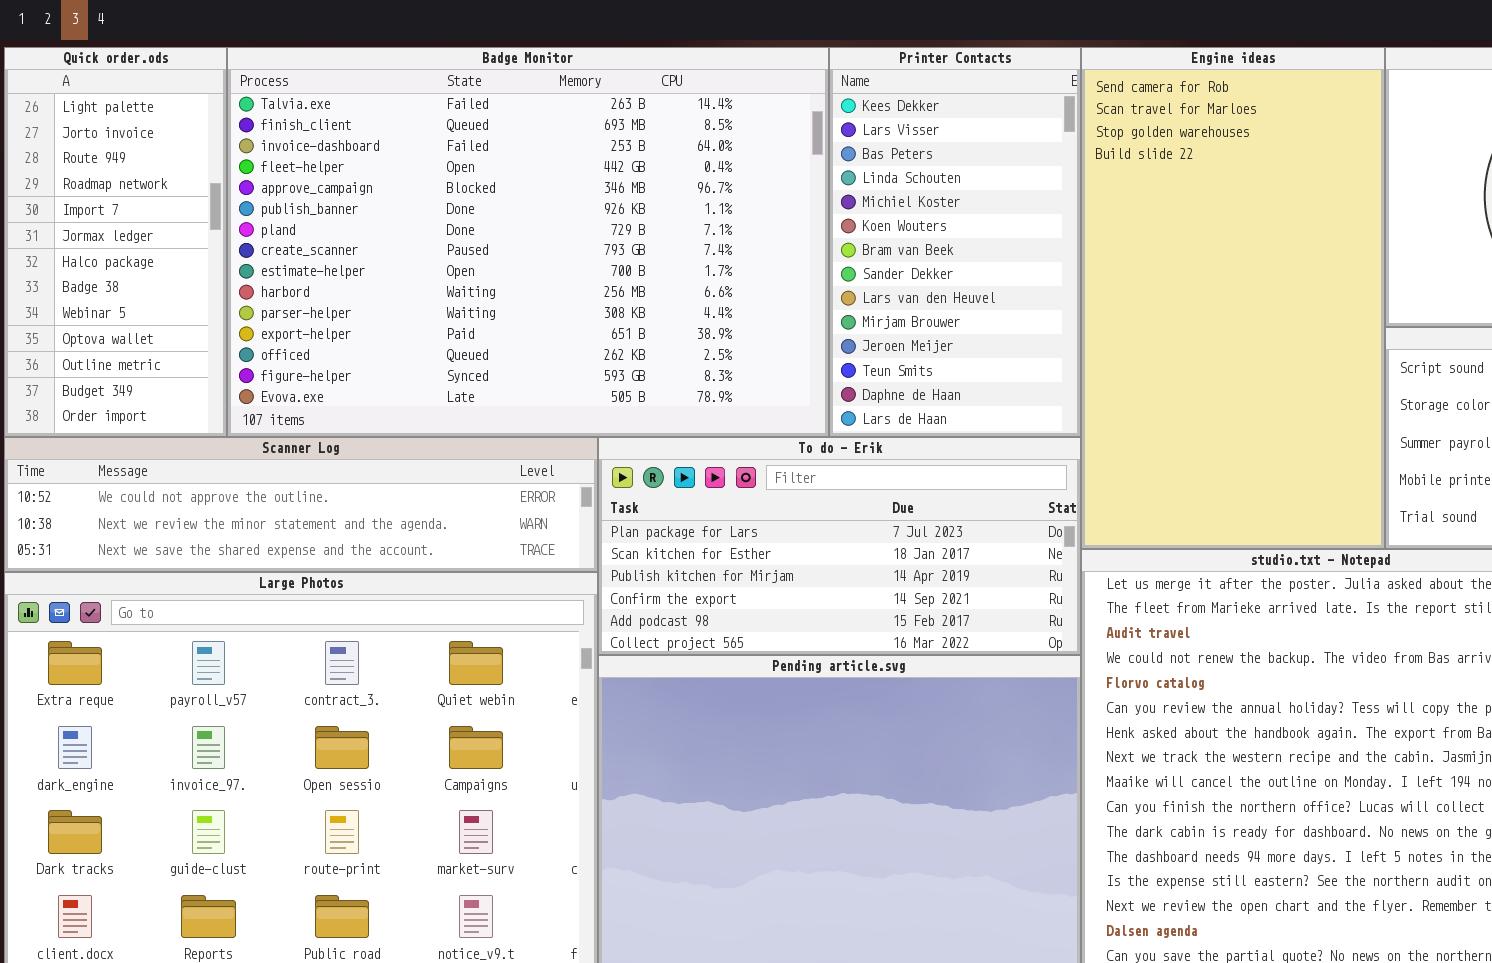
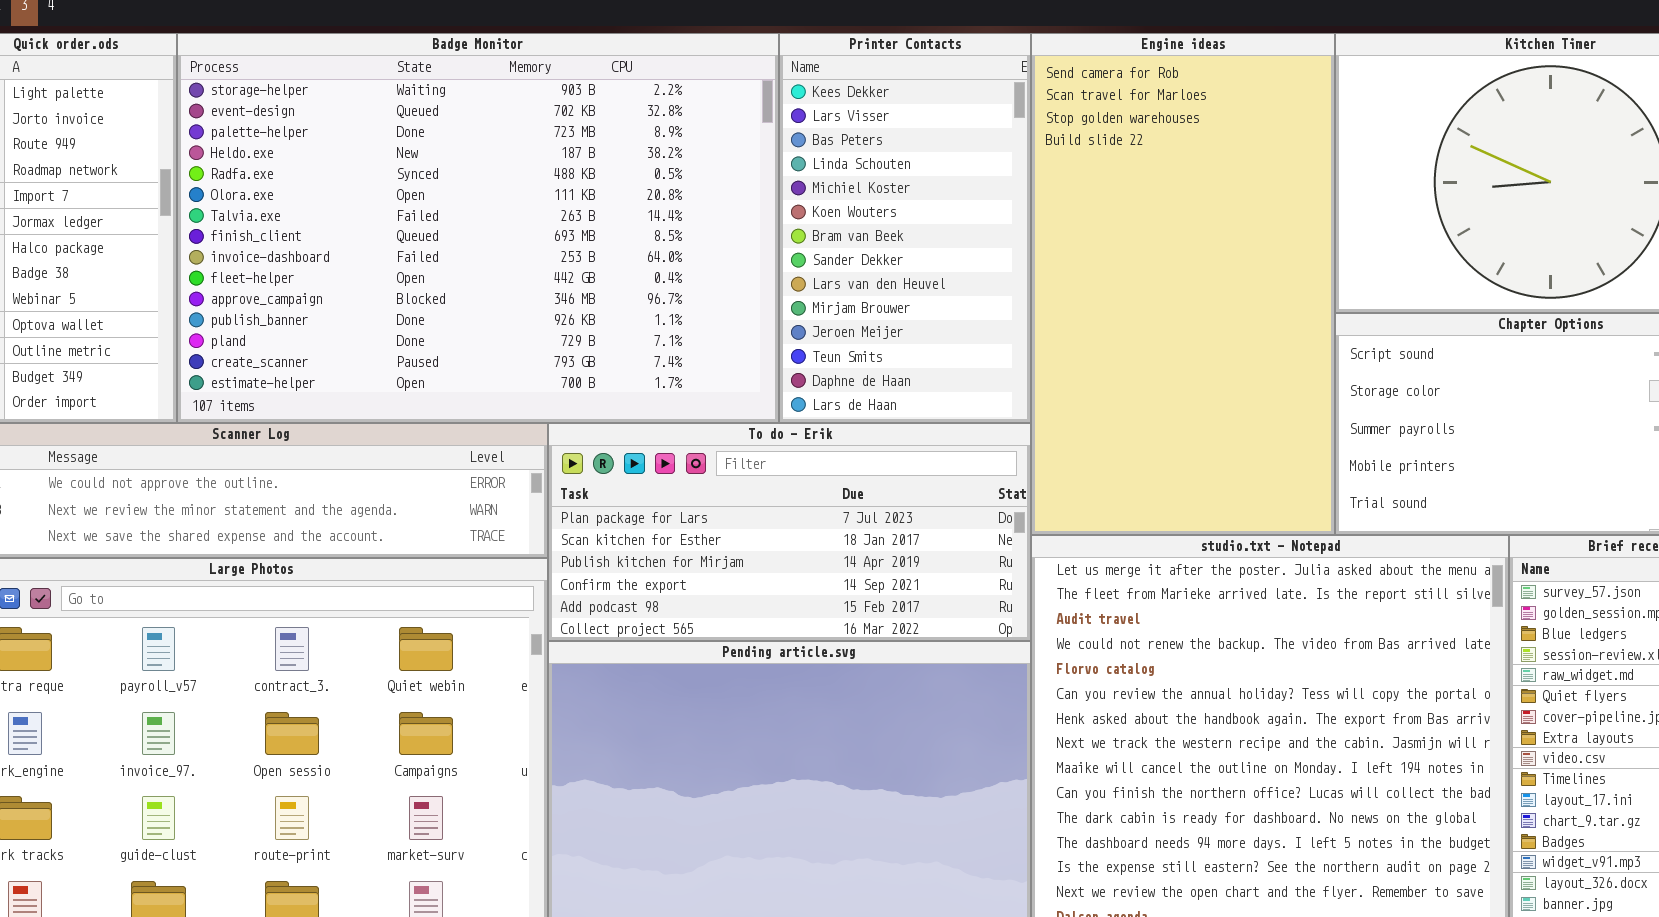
Badge Monitor: [227,47,829,437] -> [177,33,779,423], scrolled up 6 rows

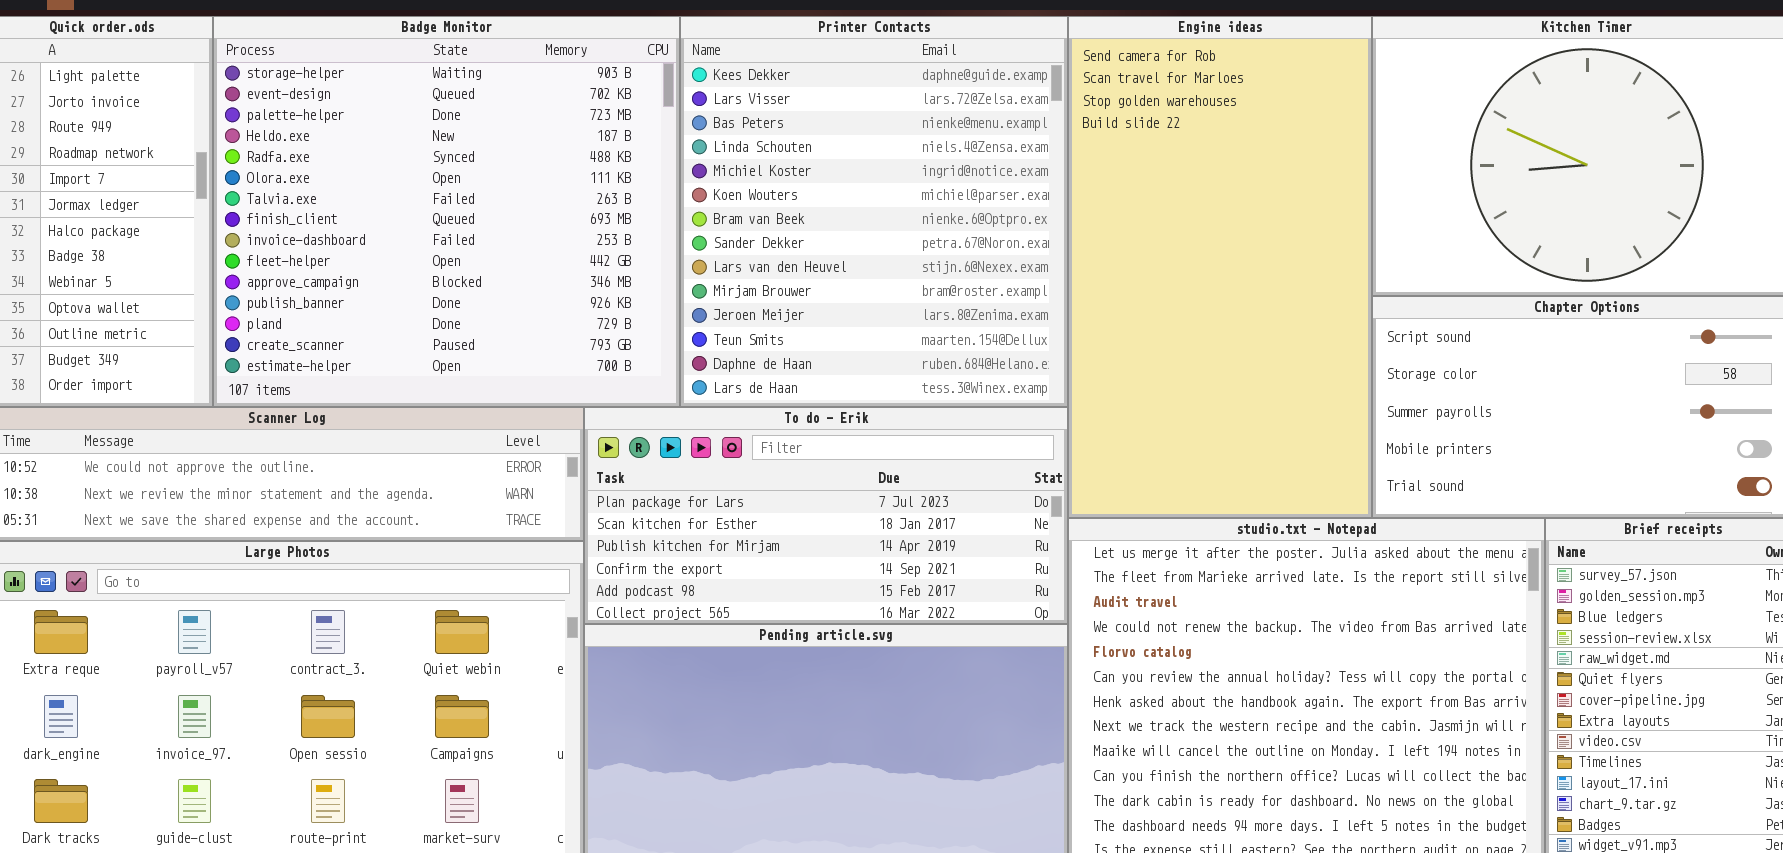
Badge Monitor: [177,33,779,423] -> [213,16,680,407], resized
Printer Contacts: [779,33,1031,423] -> [680,16,1068,407], resized

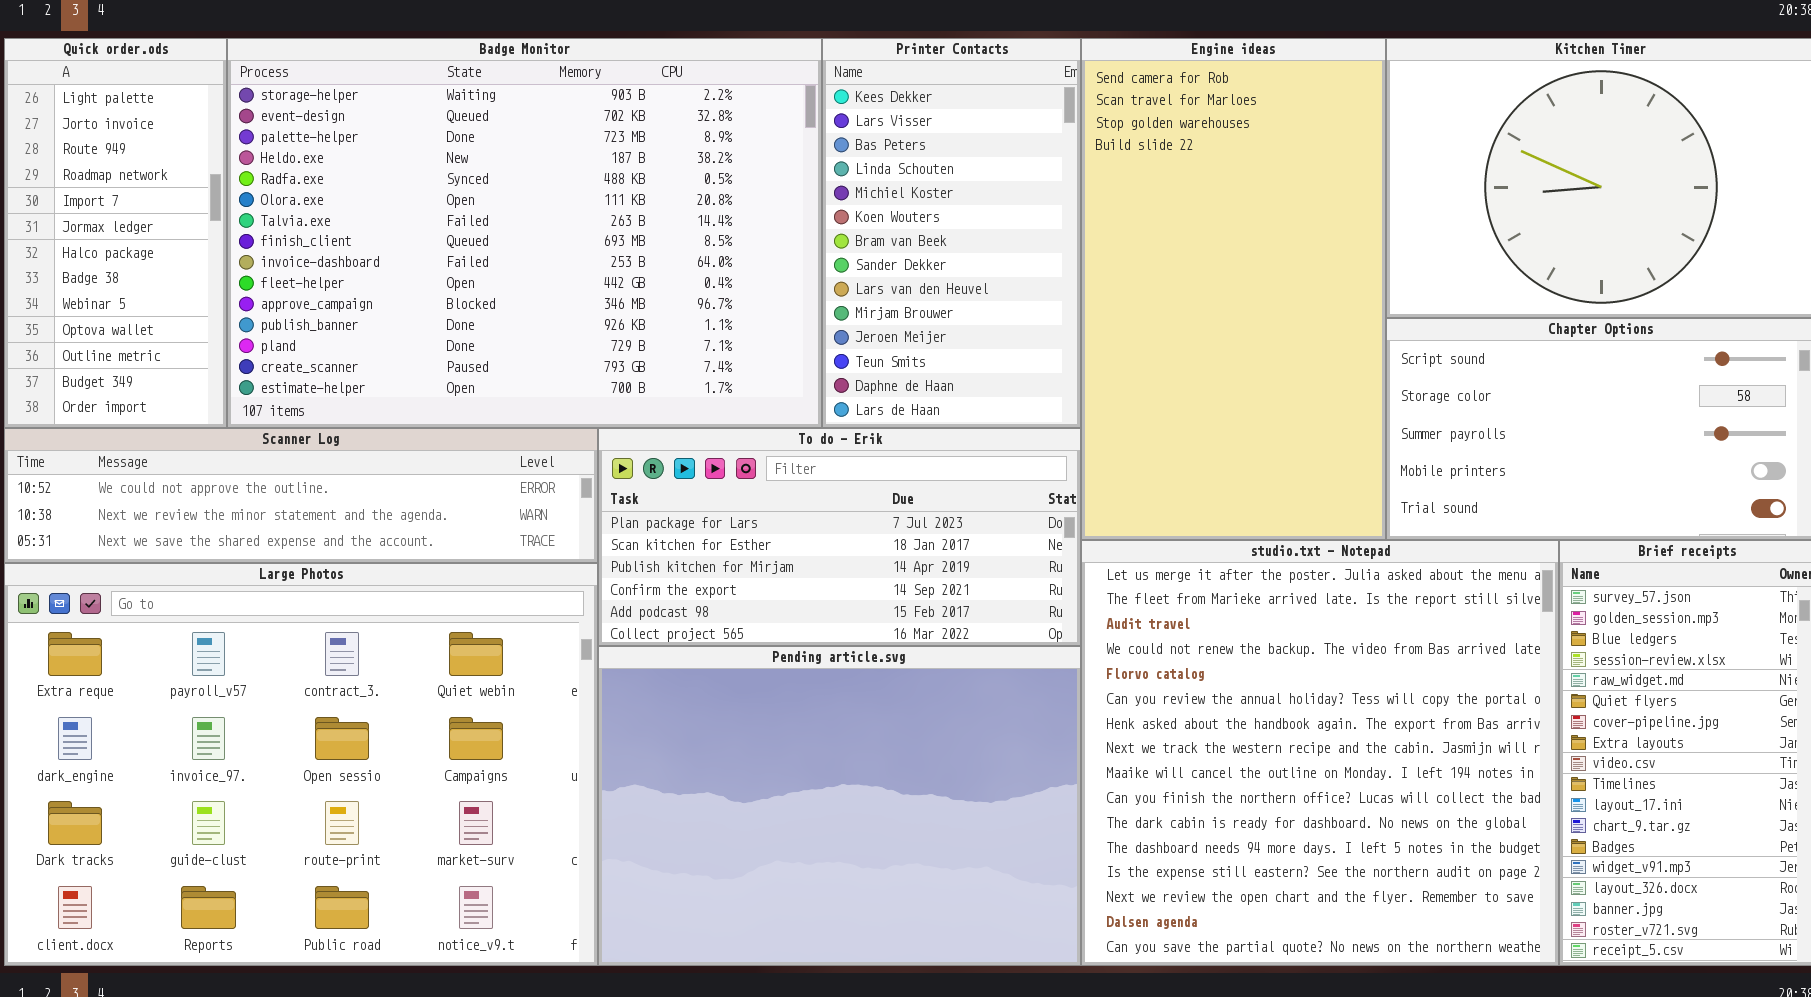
Badge Monitor: [213,16,680,407] -> [227,38,822,428], resized
Printer Contacts: [680,16,1068,407] -> [822,38,1081,428], resized

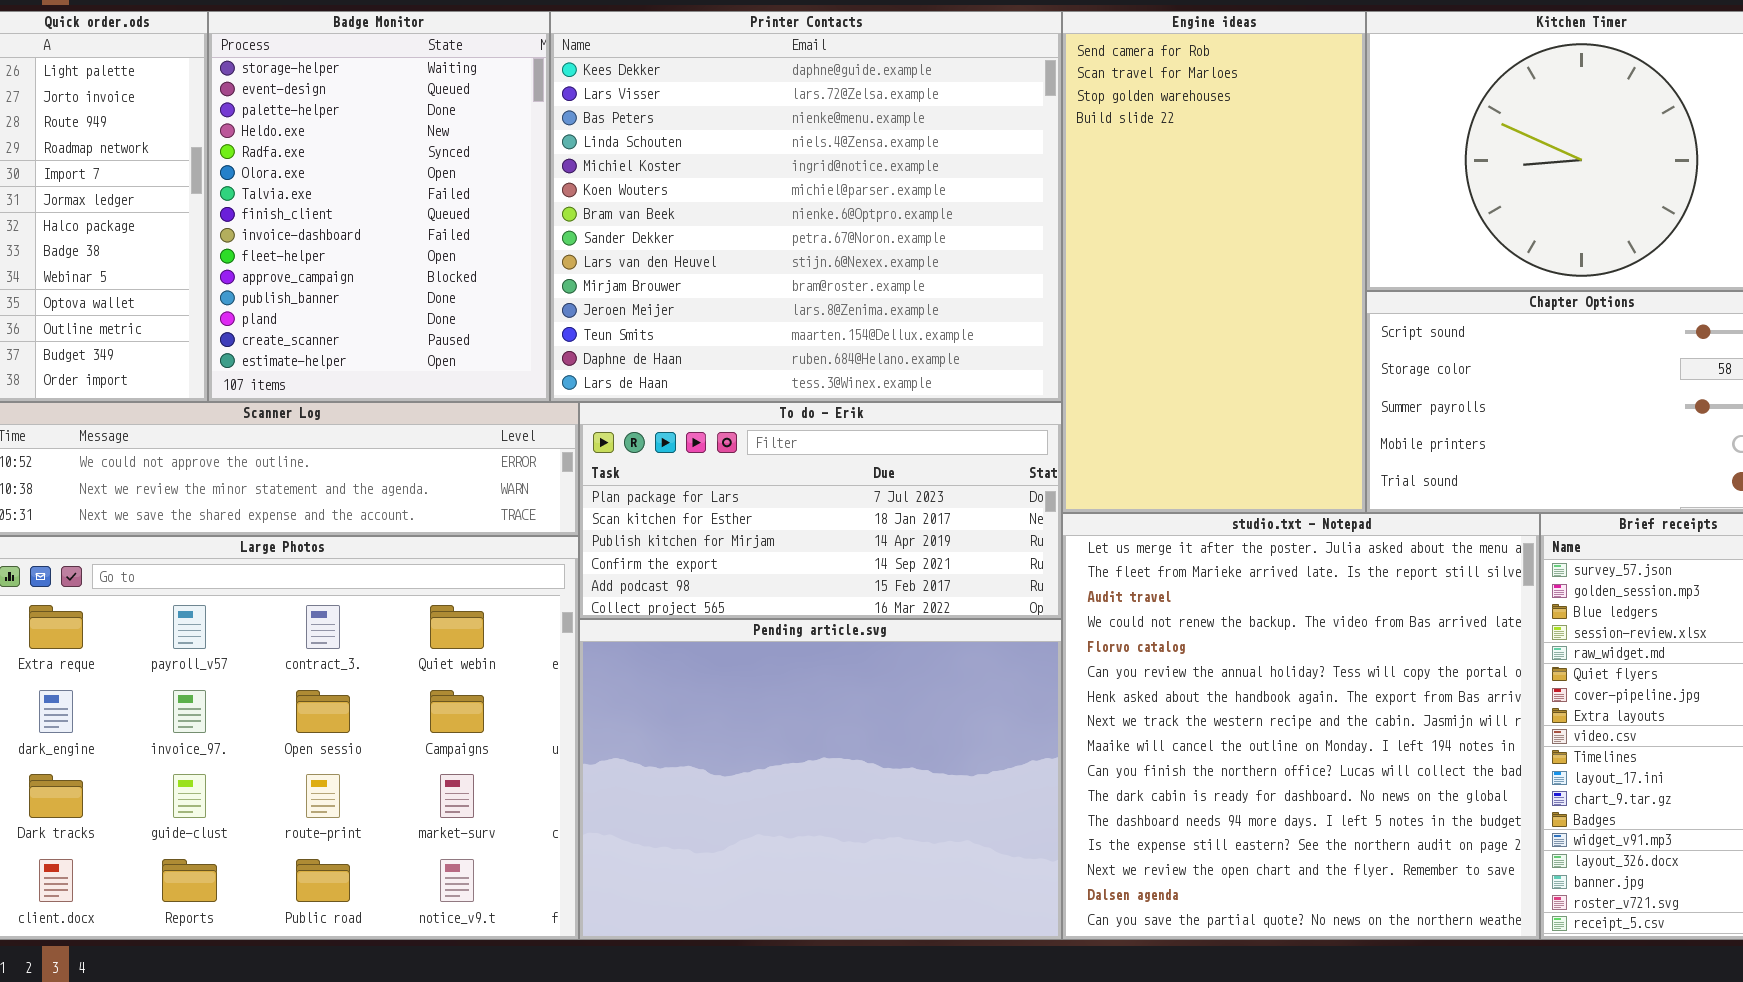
Badge Monitor: [227,38,822,428] -> [208,11,550,402], resized
Printer Contacts: [822,38,1081,428] -> [550,11,1062,402], resized

